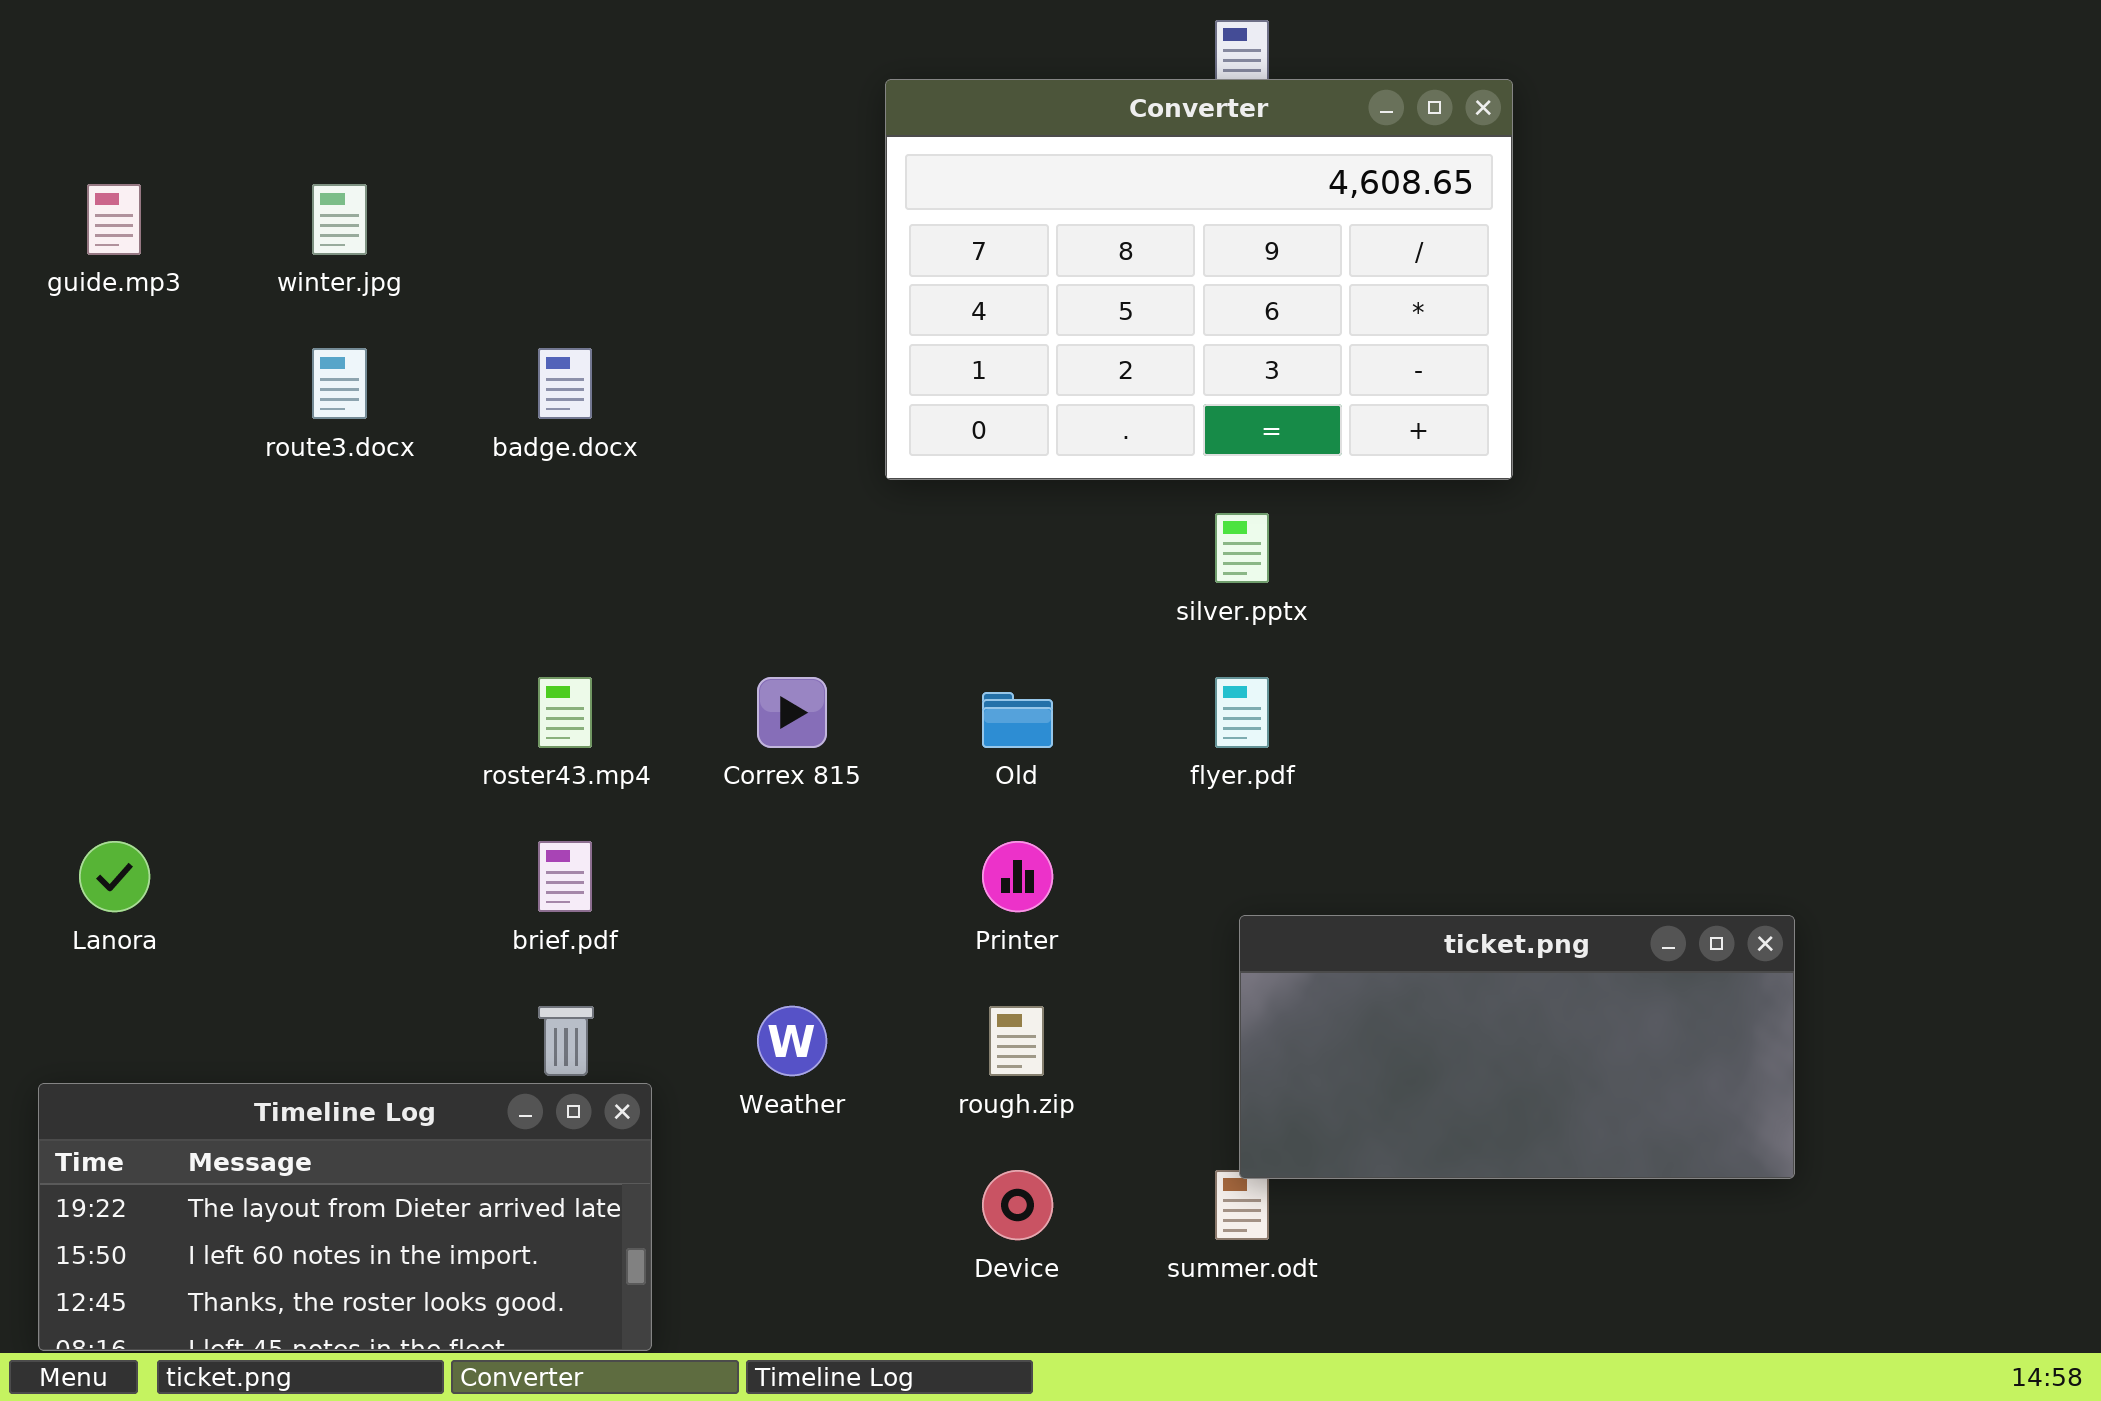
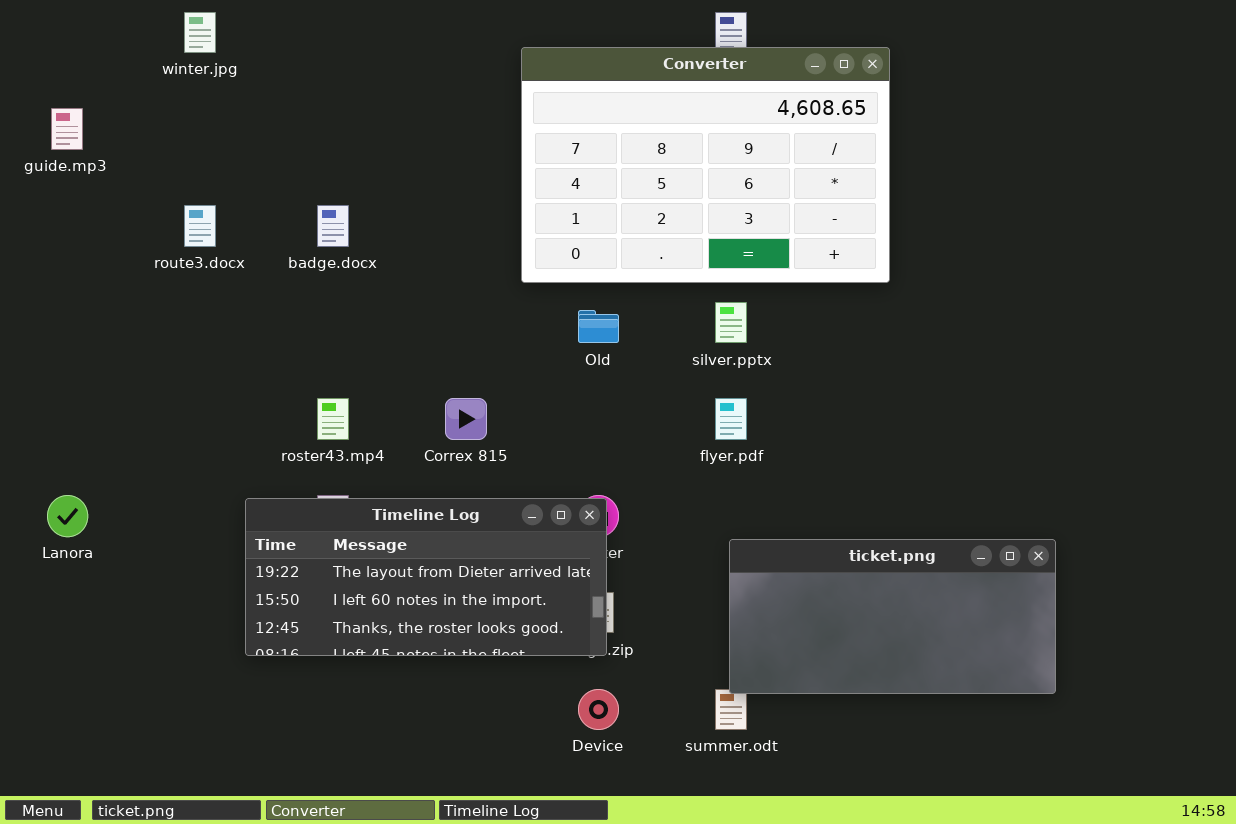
winter.jpg: [312,184,367,255] -> [184,12,216,53], moved
Old: [982,692,1053,748] -> [578,310,619,343], moved
Timeline Log: [38,1083,652,1351] -> [245,498,607,656], moved

